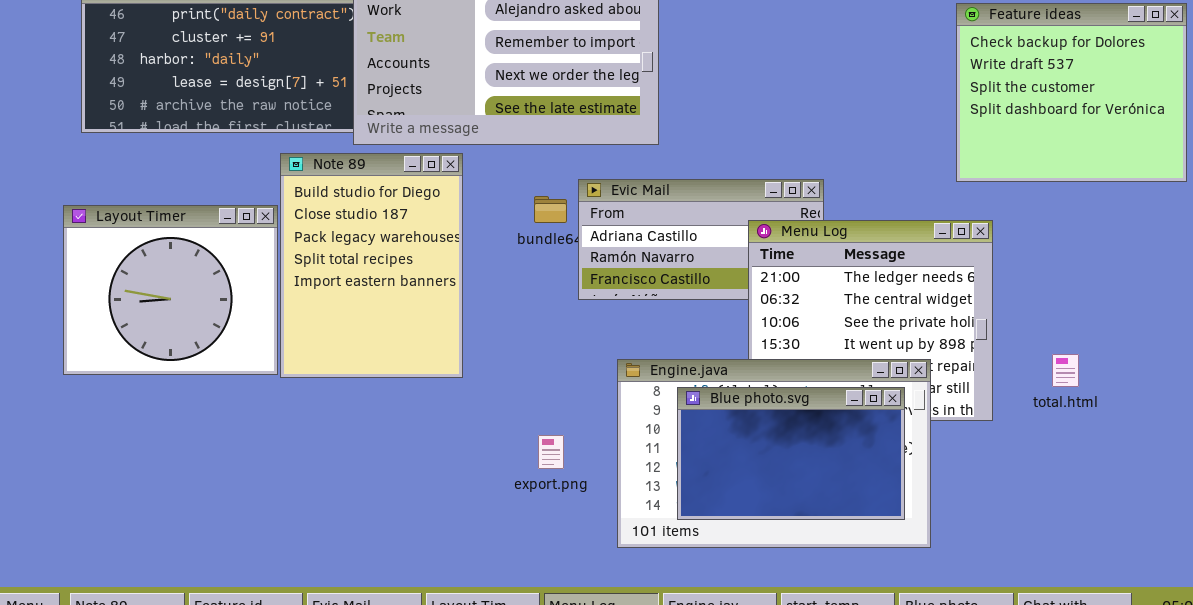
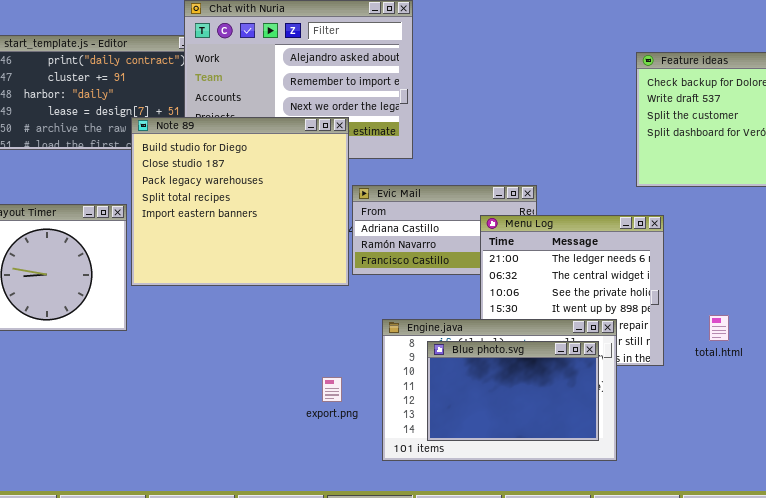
Note 89: [280,153,463,378] -> [131,117,349,286], moved, resized

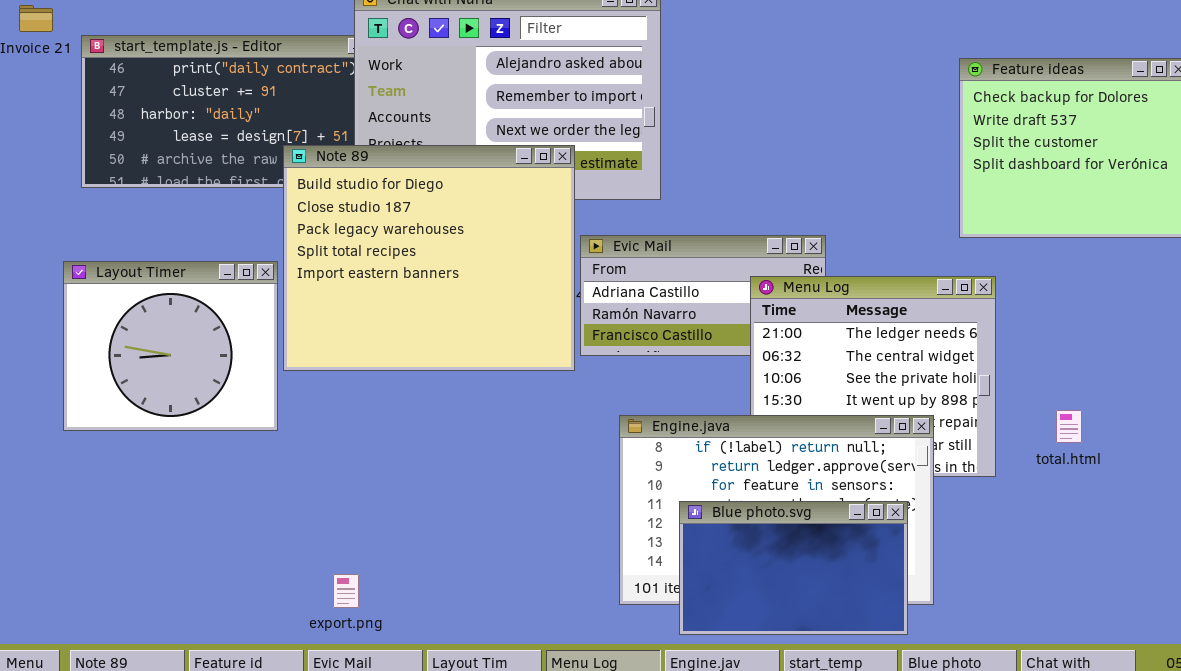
Blue photo.svg: [427,341,599,441] -> [679,501,908,635], moved
export.png: [322,377,342,402] -> [333,574,359,608], moved

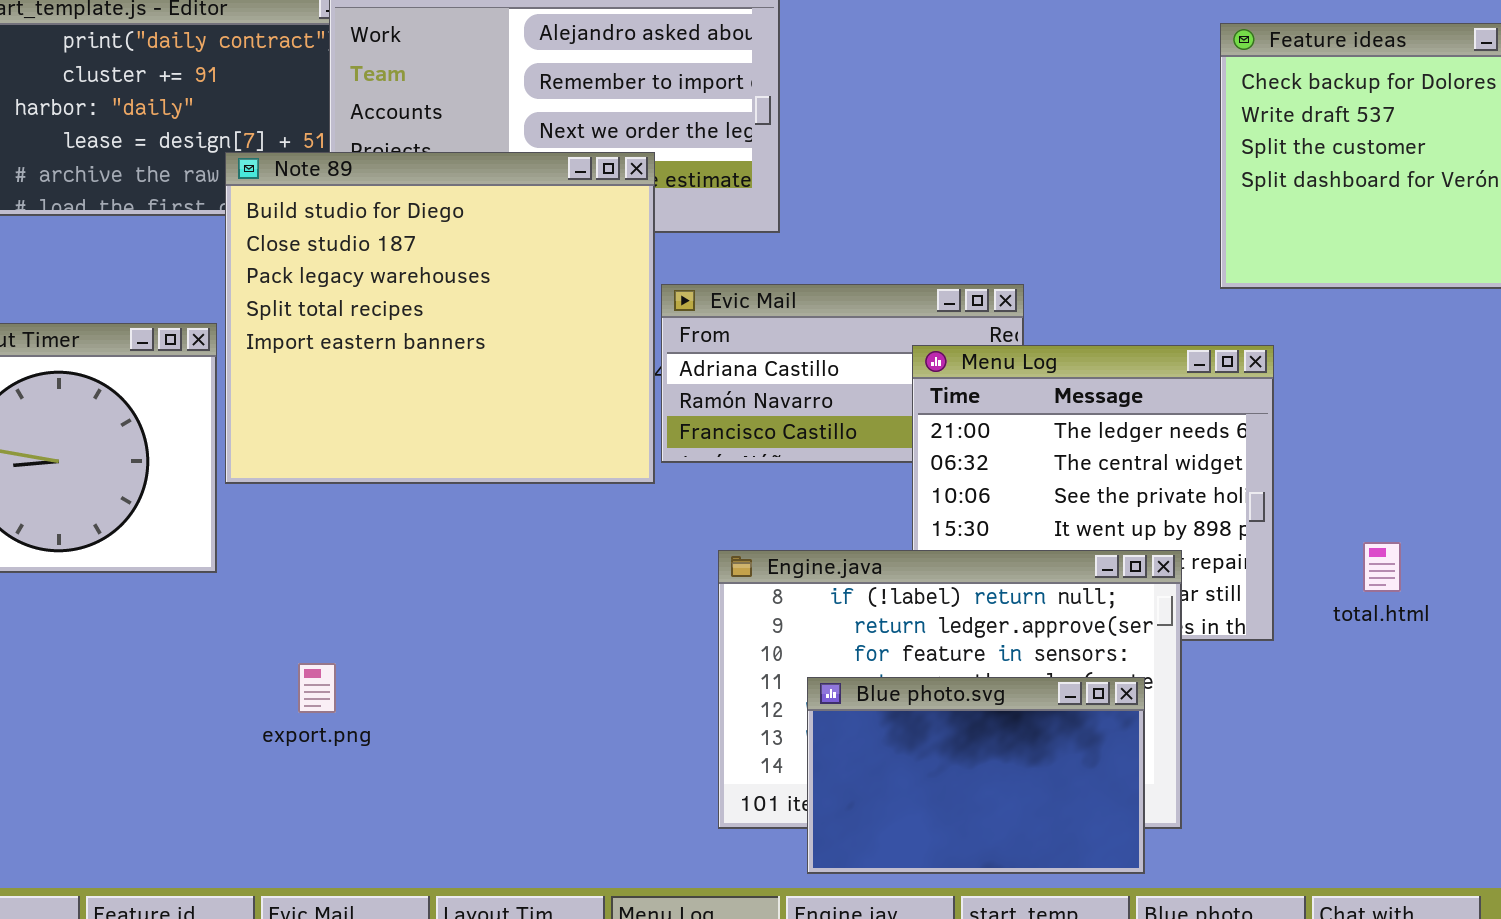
export.png: [333,574,359,608] -> [298,663,336,713], moved

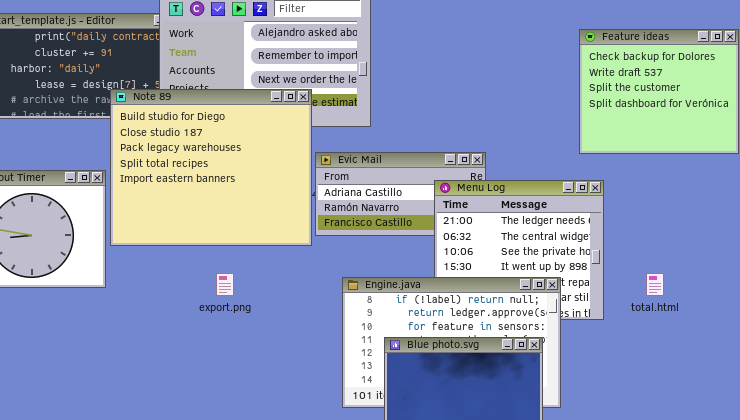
export.png: [298,663,336,713] -> [216,273,234,296], moved

